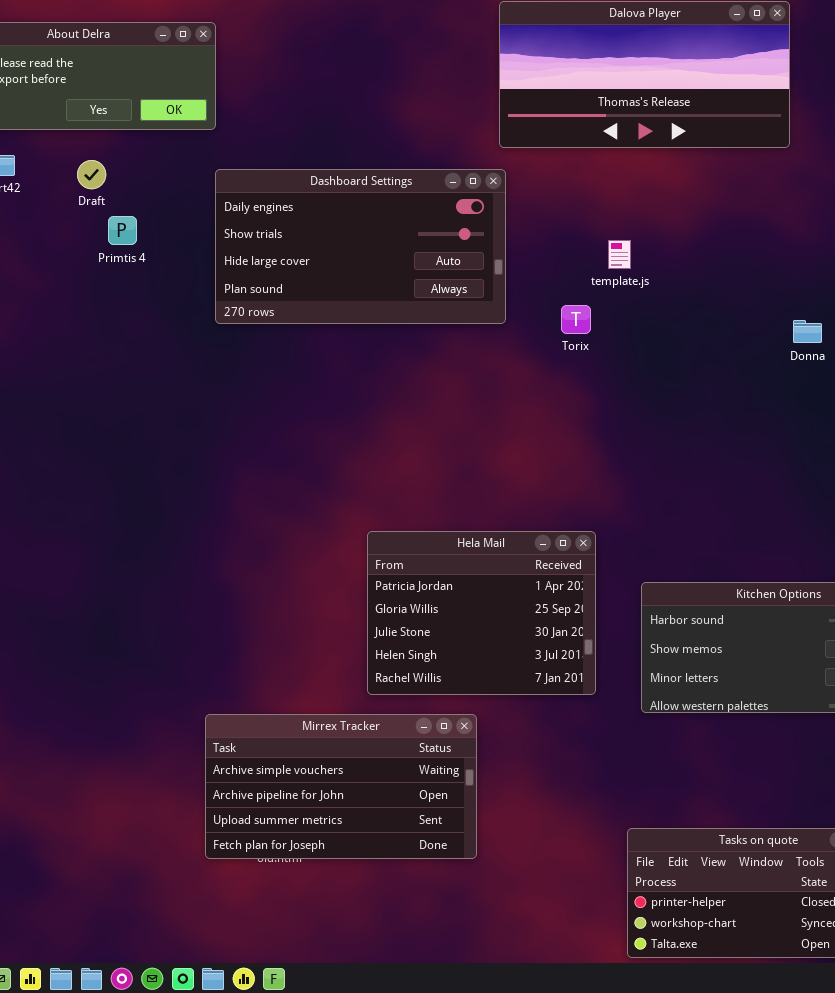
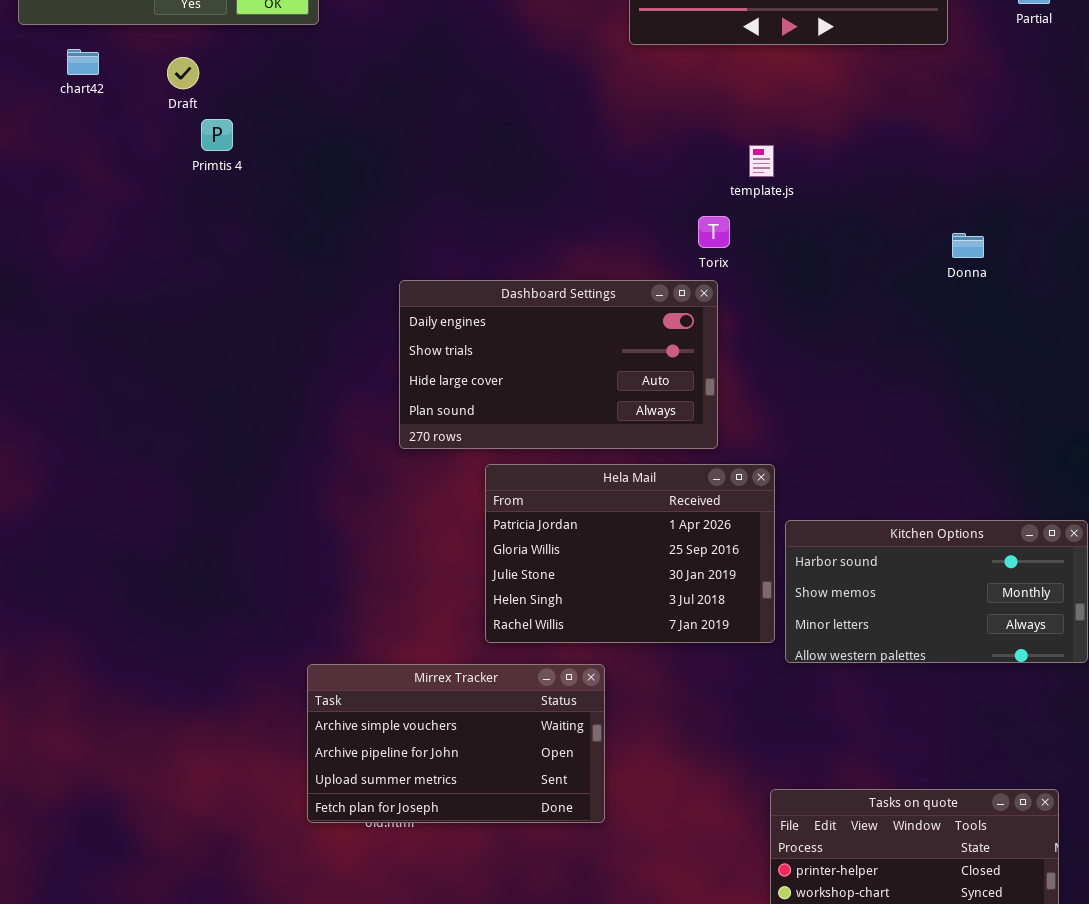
Dashboard Settings: [215,169,506,324] -> [399,280,718,449], moved
Hela Mail: [367,531,596,695] -> [485,464,775,643], resized

